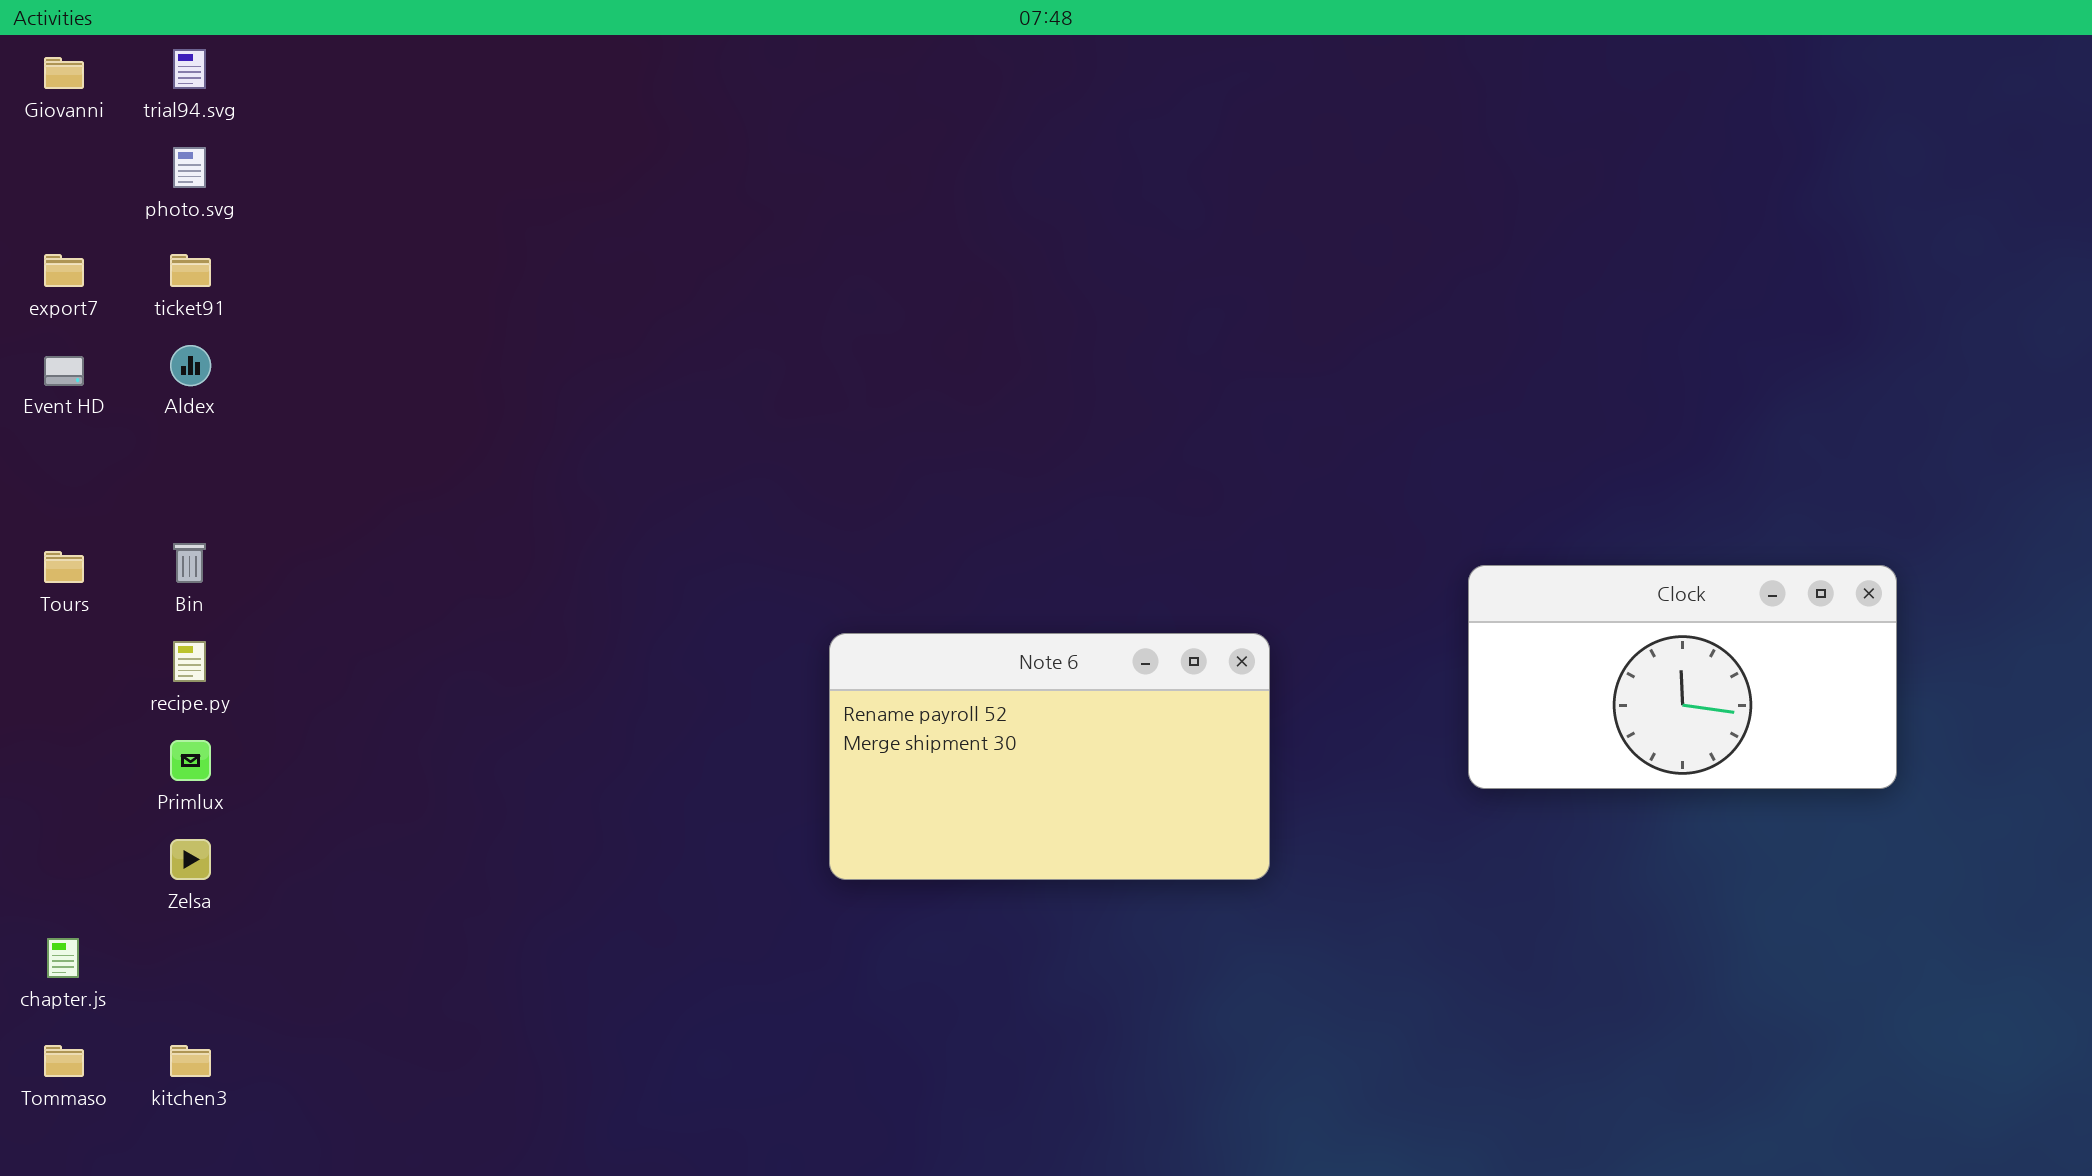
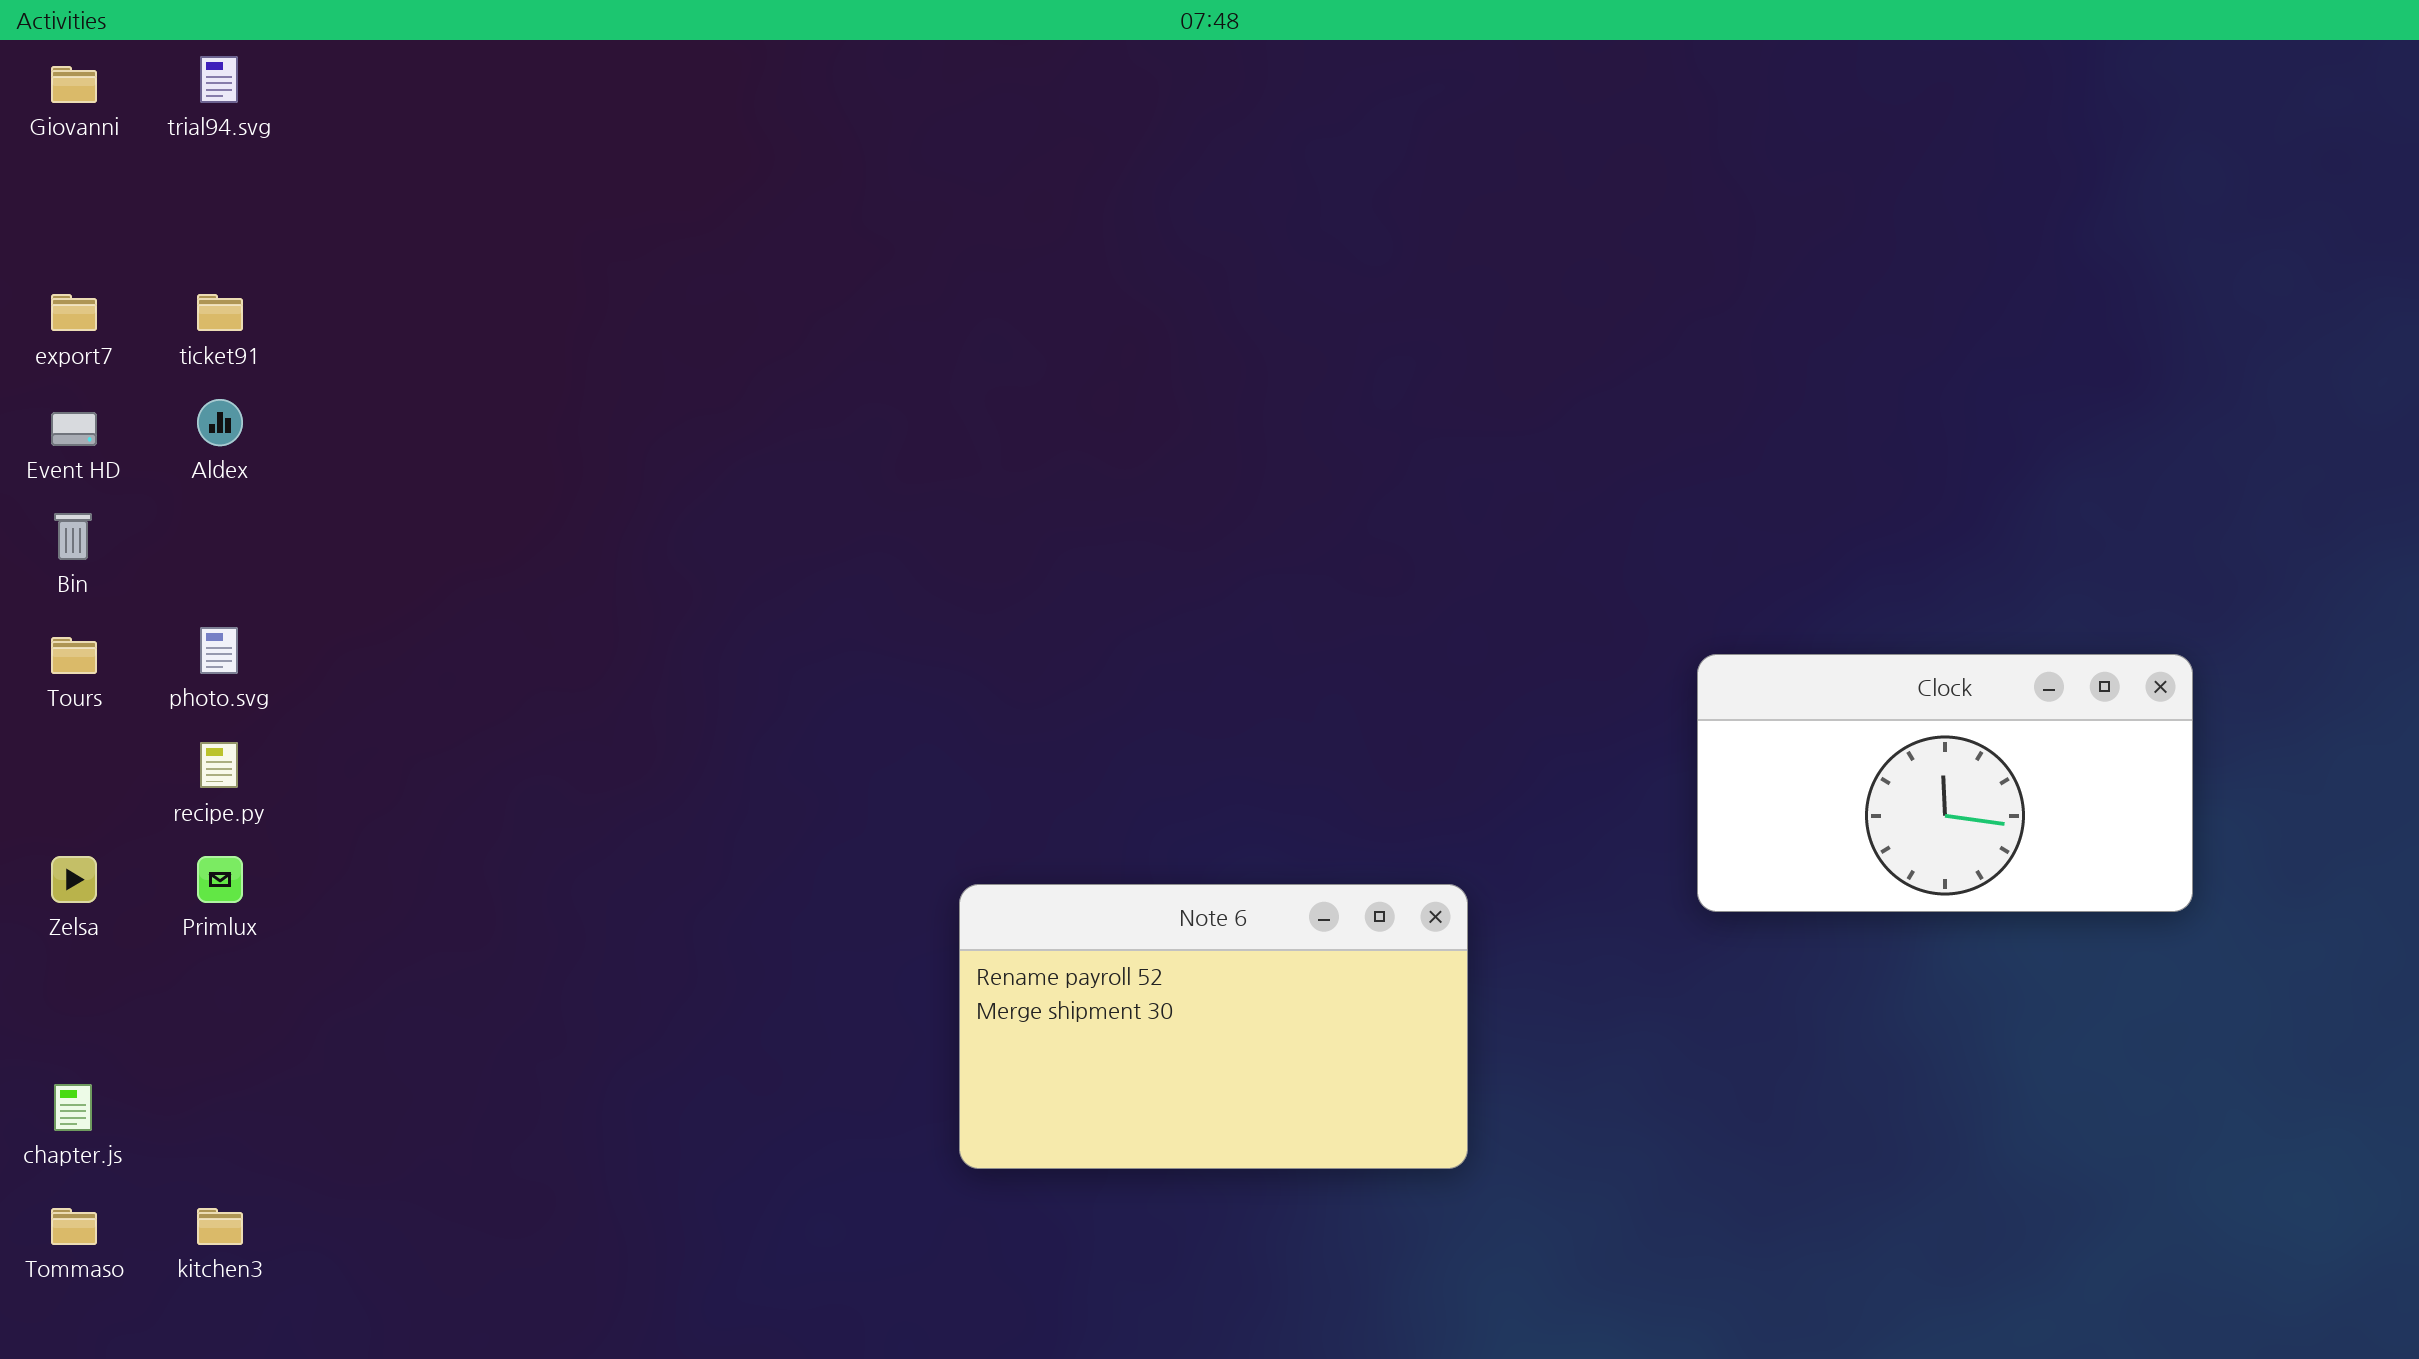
photo.svg: [173,147,206,188] -> [200,627,238,674], moved
Bin: [173,543,206,583] -> [54,513,92,560], moved
Note 6: [829,633,1270,880] -> [959,884,1468,1169], moved
Zelsa: [170,839,211,880] -> [51,856,97,903], moved

